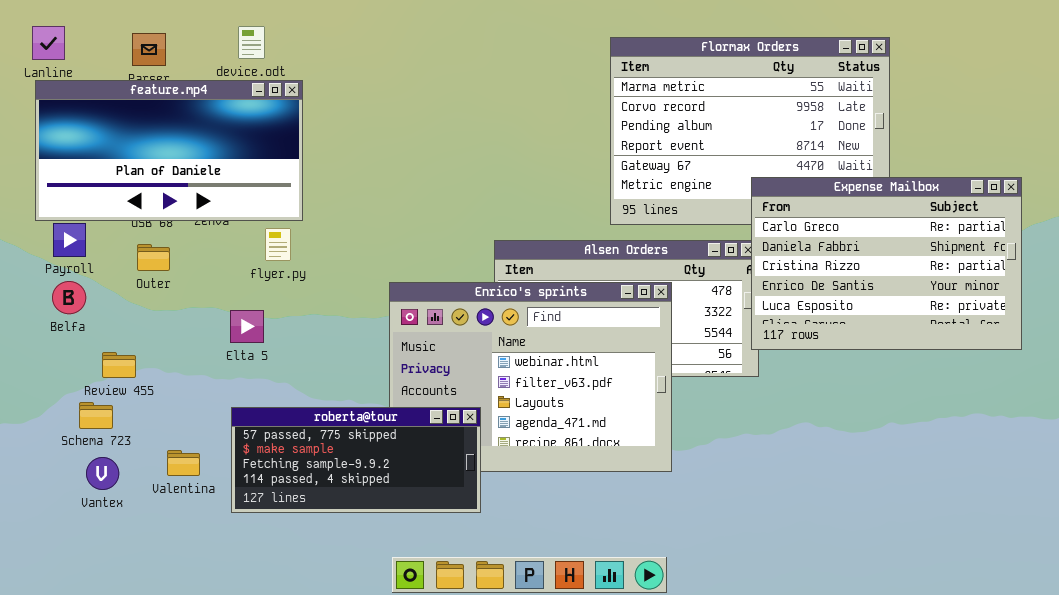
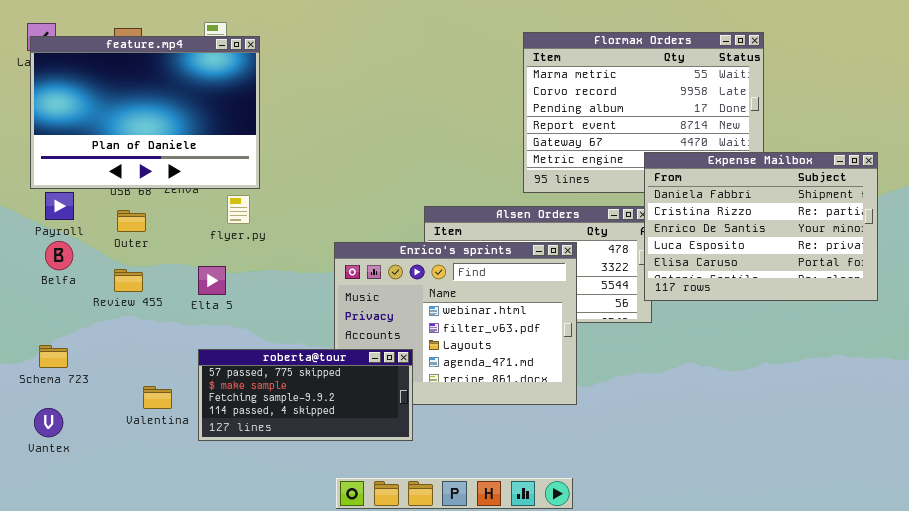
feature.mp4: [35,80,303,221] -> [30,36,260,189], resized
Expense Mailbox: [751,177,1022,350] -> [644,152,878,301], scrolled down 1 row
Review 455: [102,352,136,378] -> [114,269,143,292], moved
Schema 723: [79,402,113,429] -> [39,345,68,368], moved
Vantex: [86,457,119,490] -> [34,408,63,437], moved

